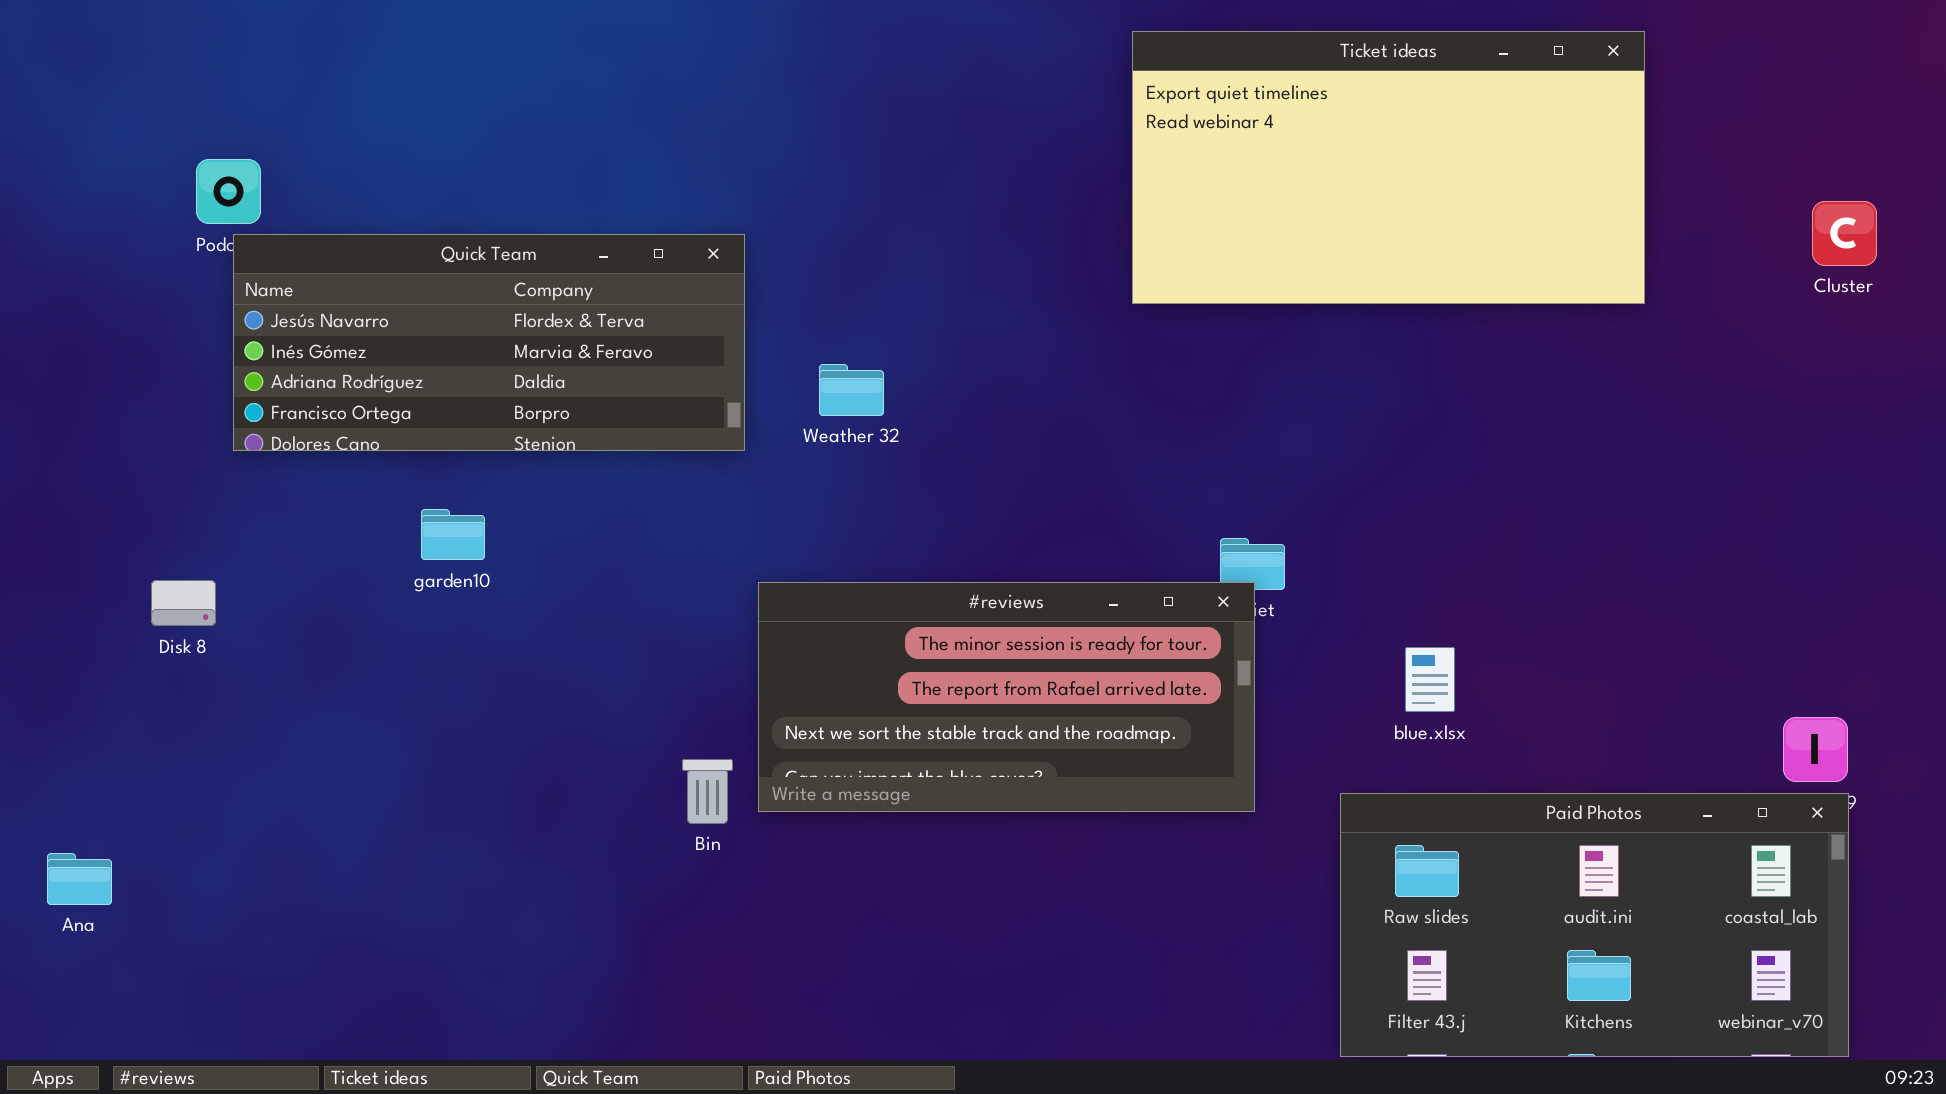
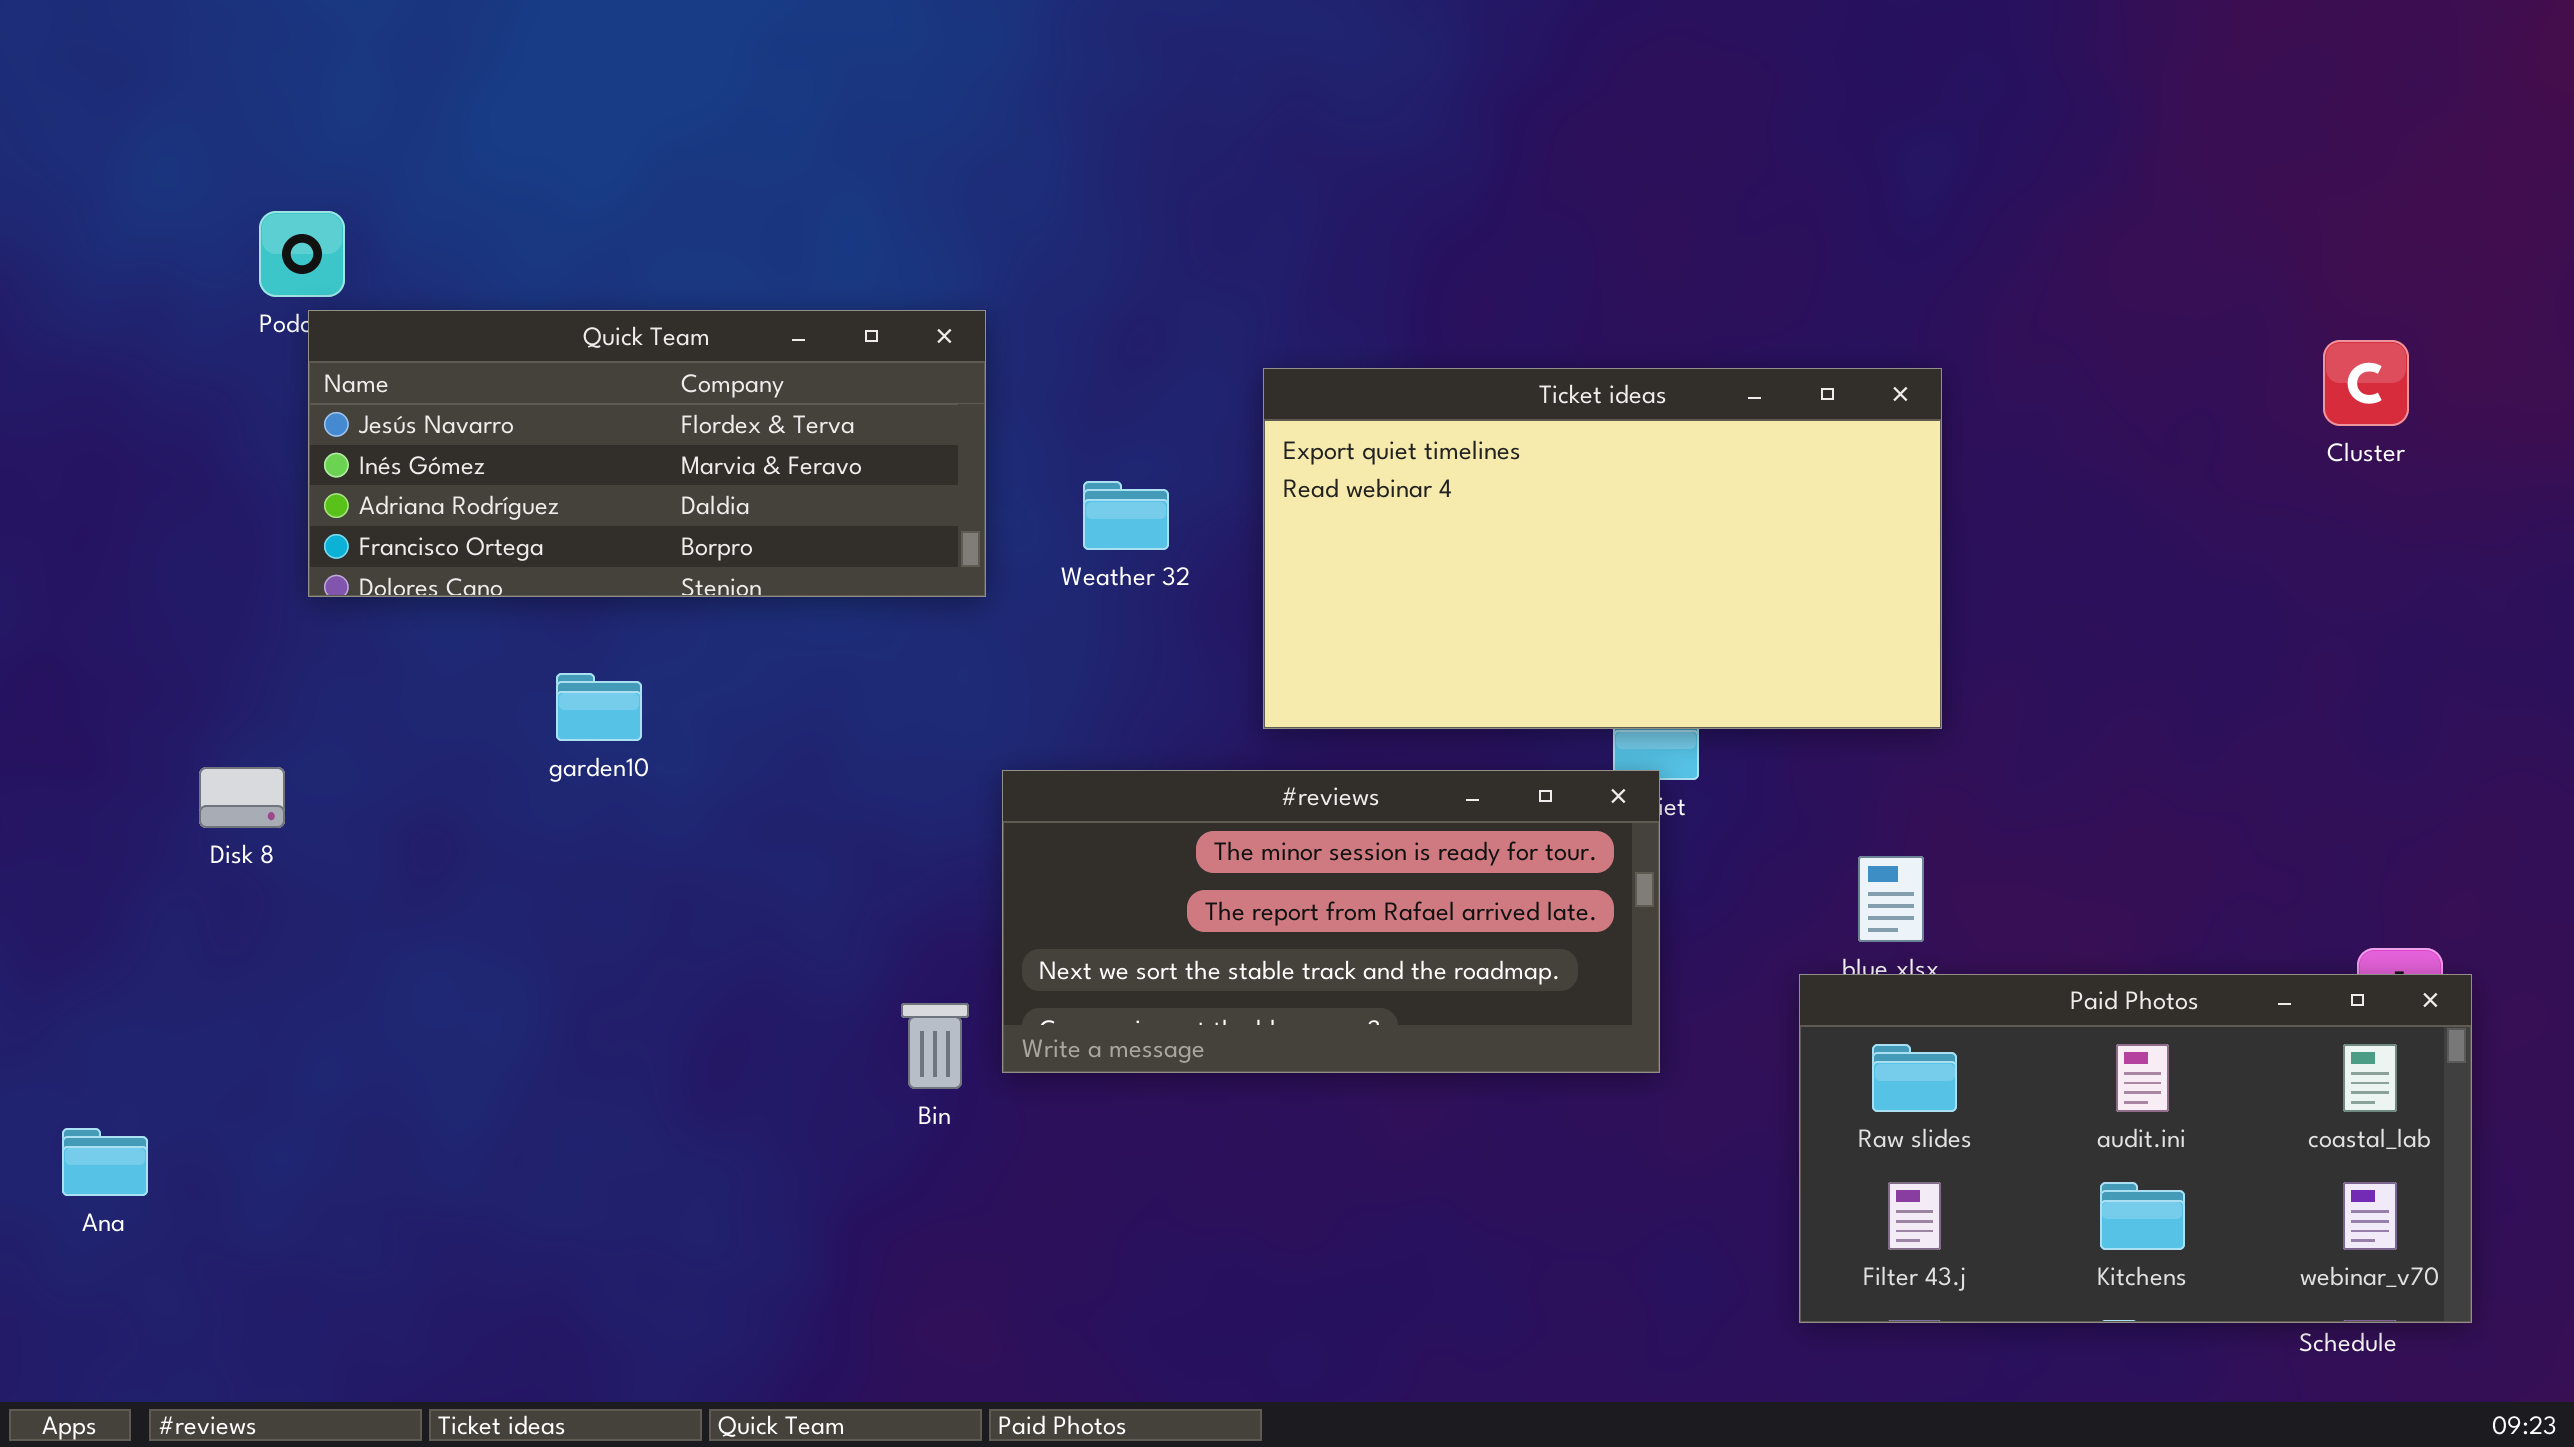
Ticket ideas: [1132,31,1645,304] -> [1263,368,1942,729], moved
Cluster: [1812,201,1877,266] -> [2323,340,2409,426], moved
Paid Photos: [1340,793,1849,1057] -> [1799,974,2472,1323], moved

